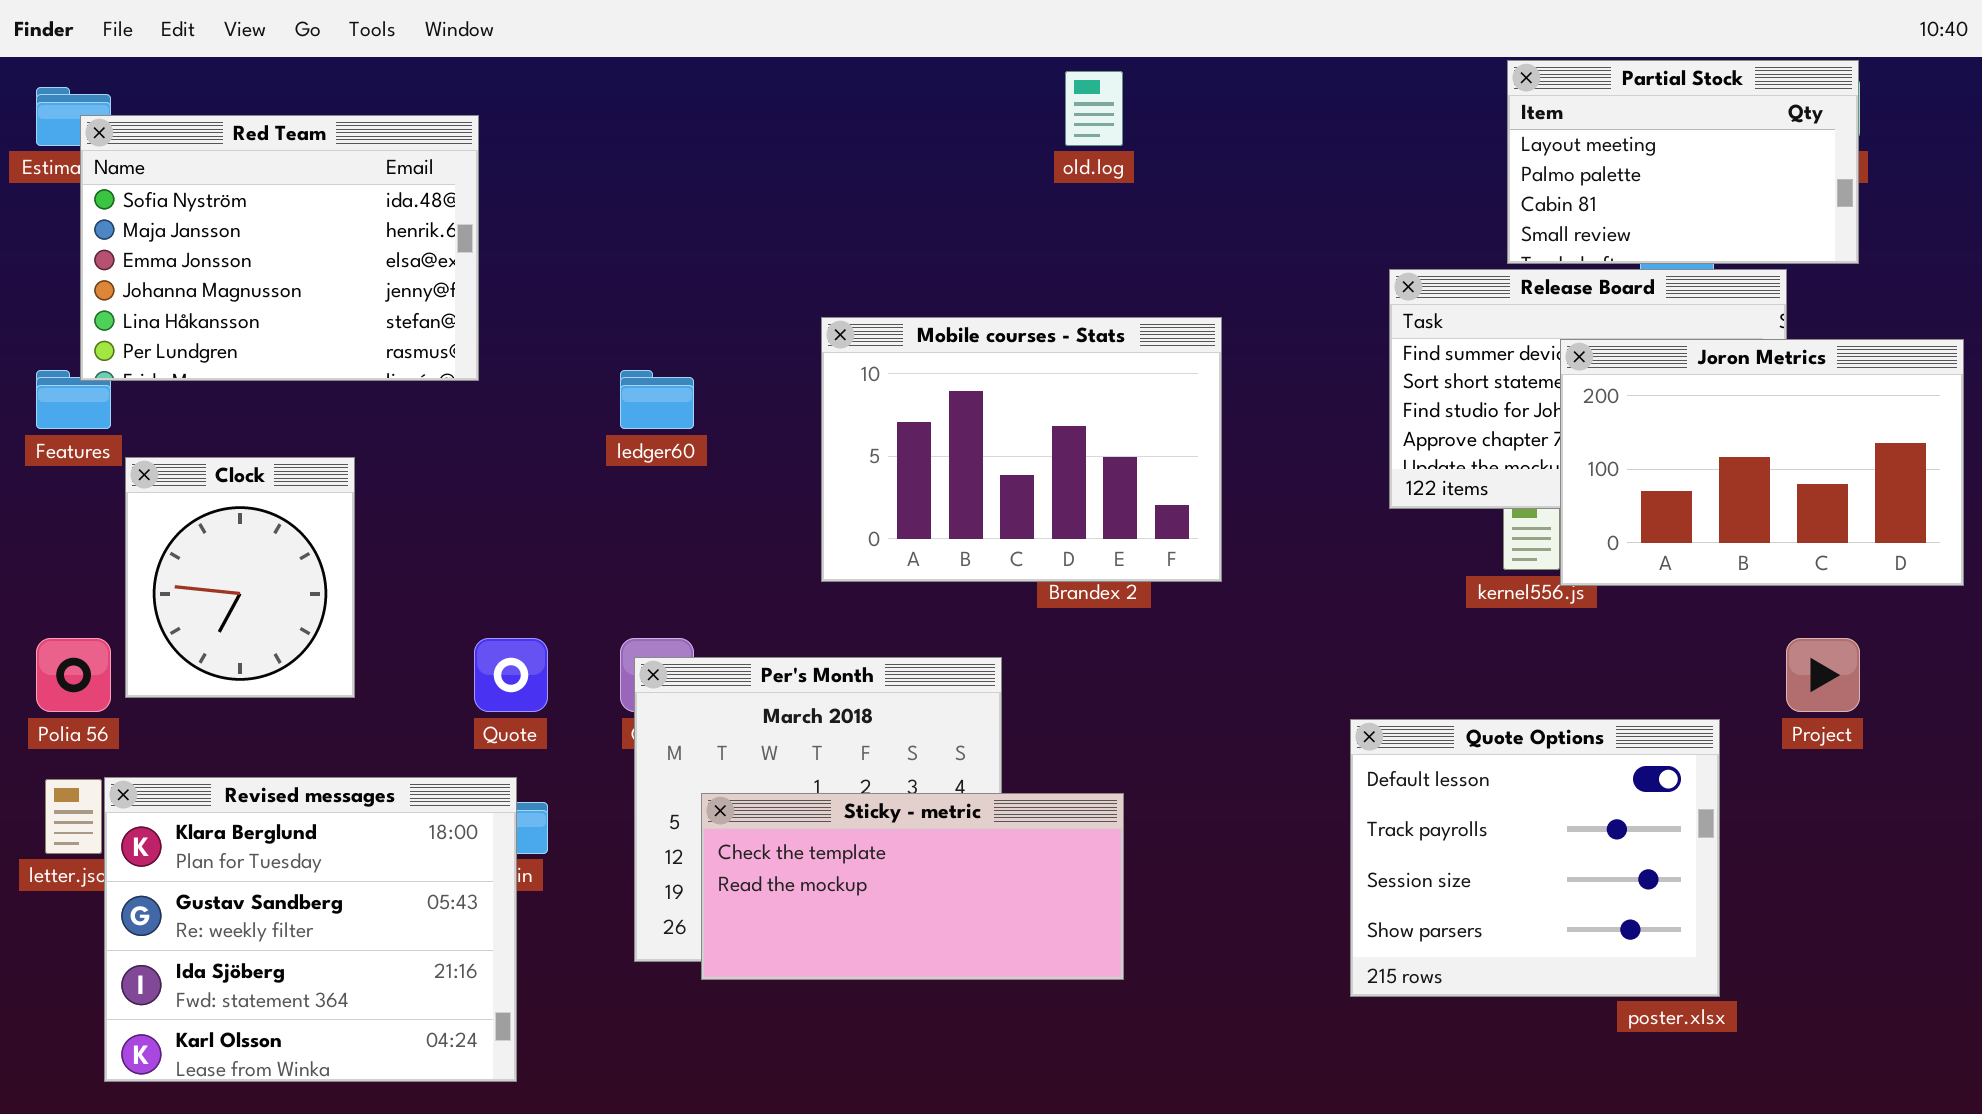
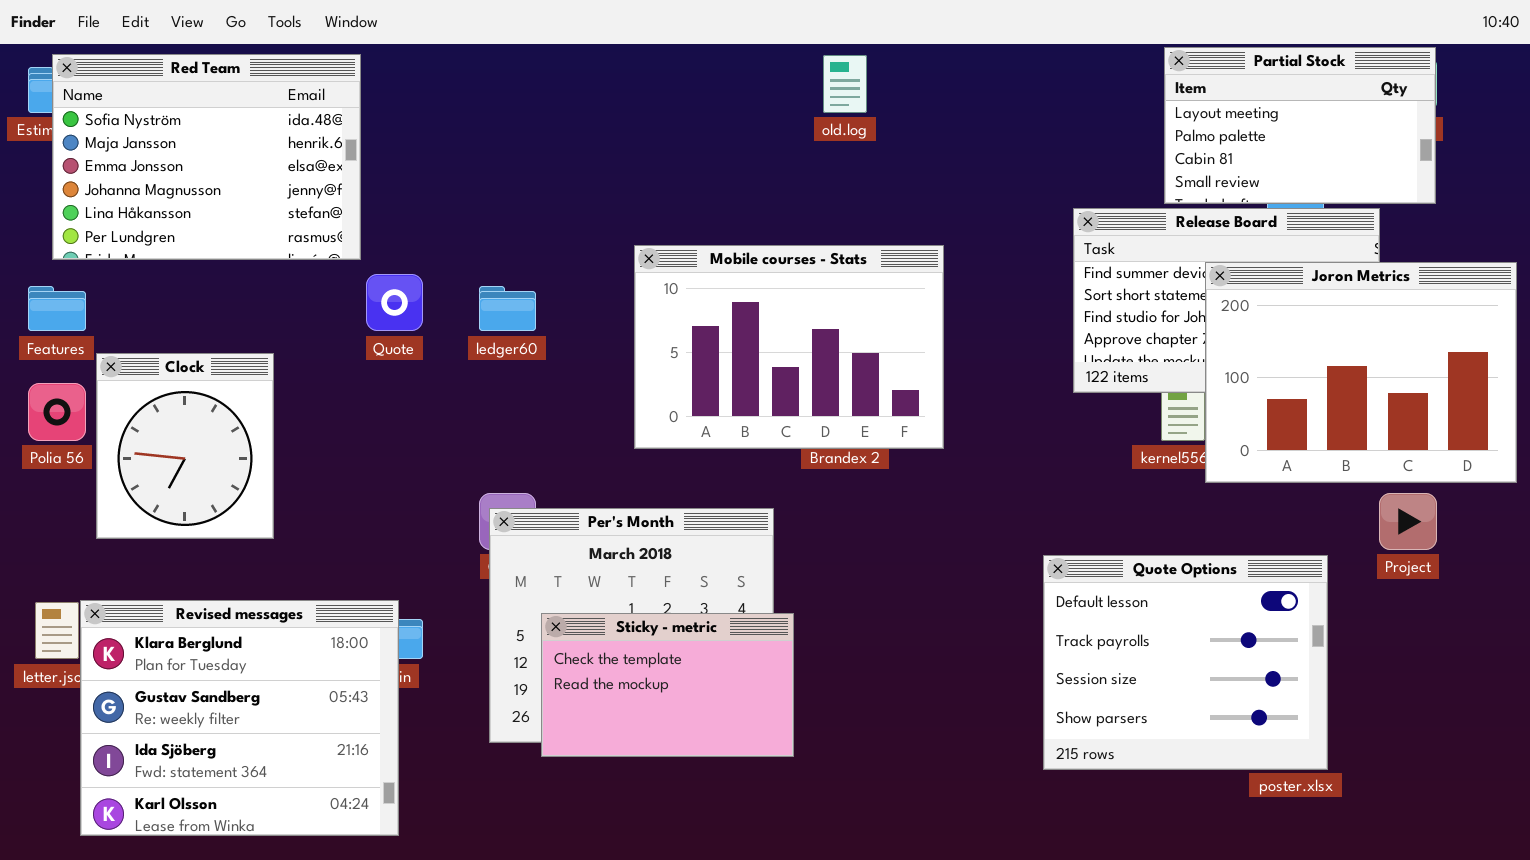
Red Team: [80,115,479,381] -> [52,54,361,260], moved
Joron Metrics: [1560,339,1964,586] -> [1205,262,1517,483], resized
Polia 56: [36,638,111,712] -> [28,383,86,441], moved
Quote: [474,638,548,712] -> [366,274,423,331], moved
Sticky - metric: [701,793,1124,980] -> [541,613,794,757], resized

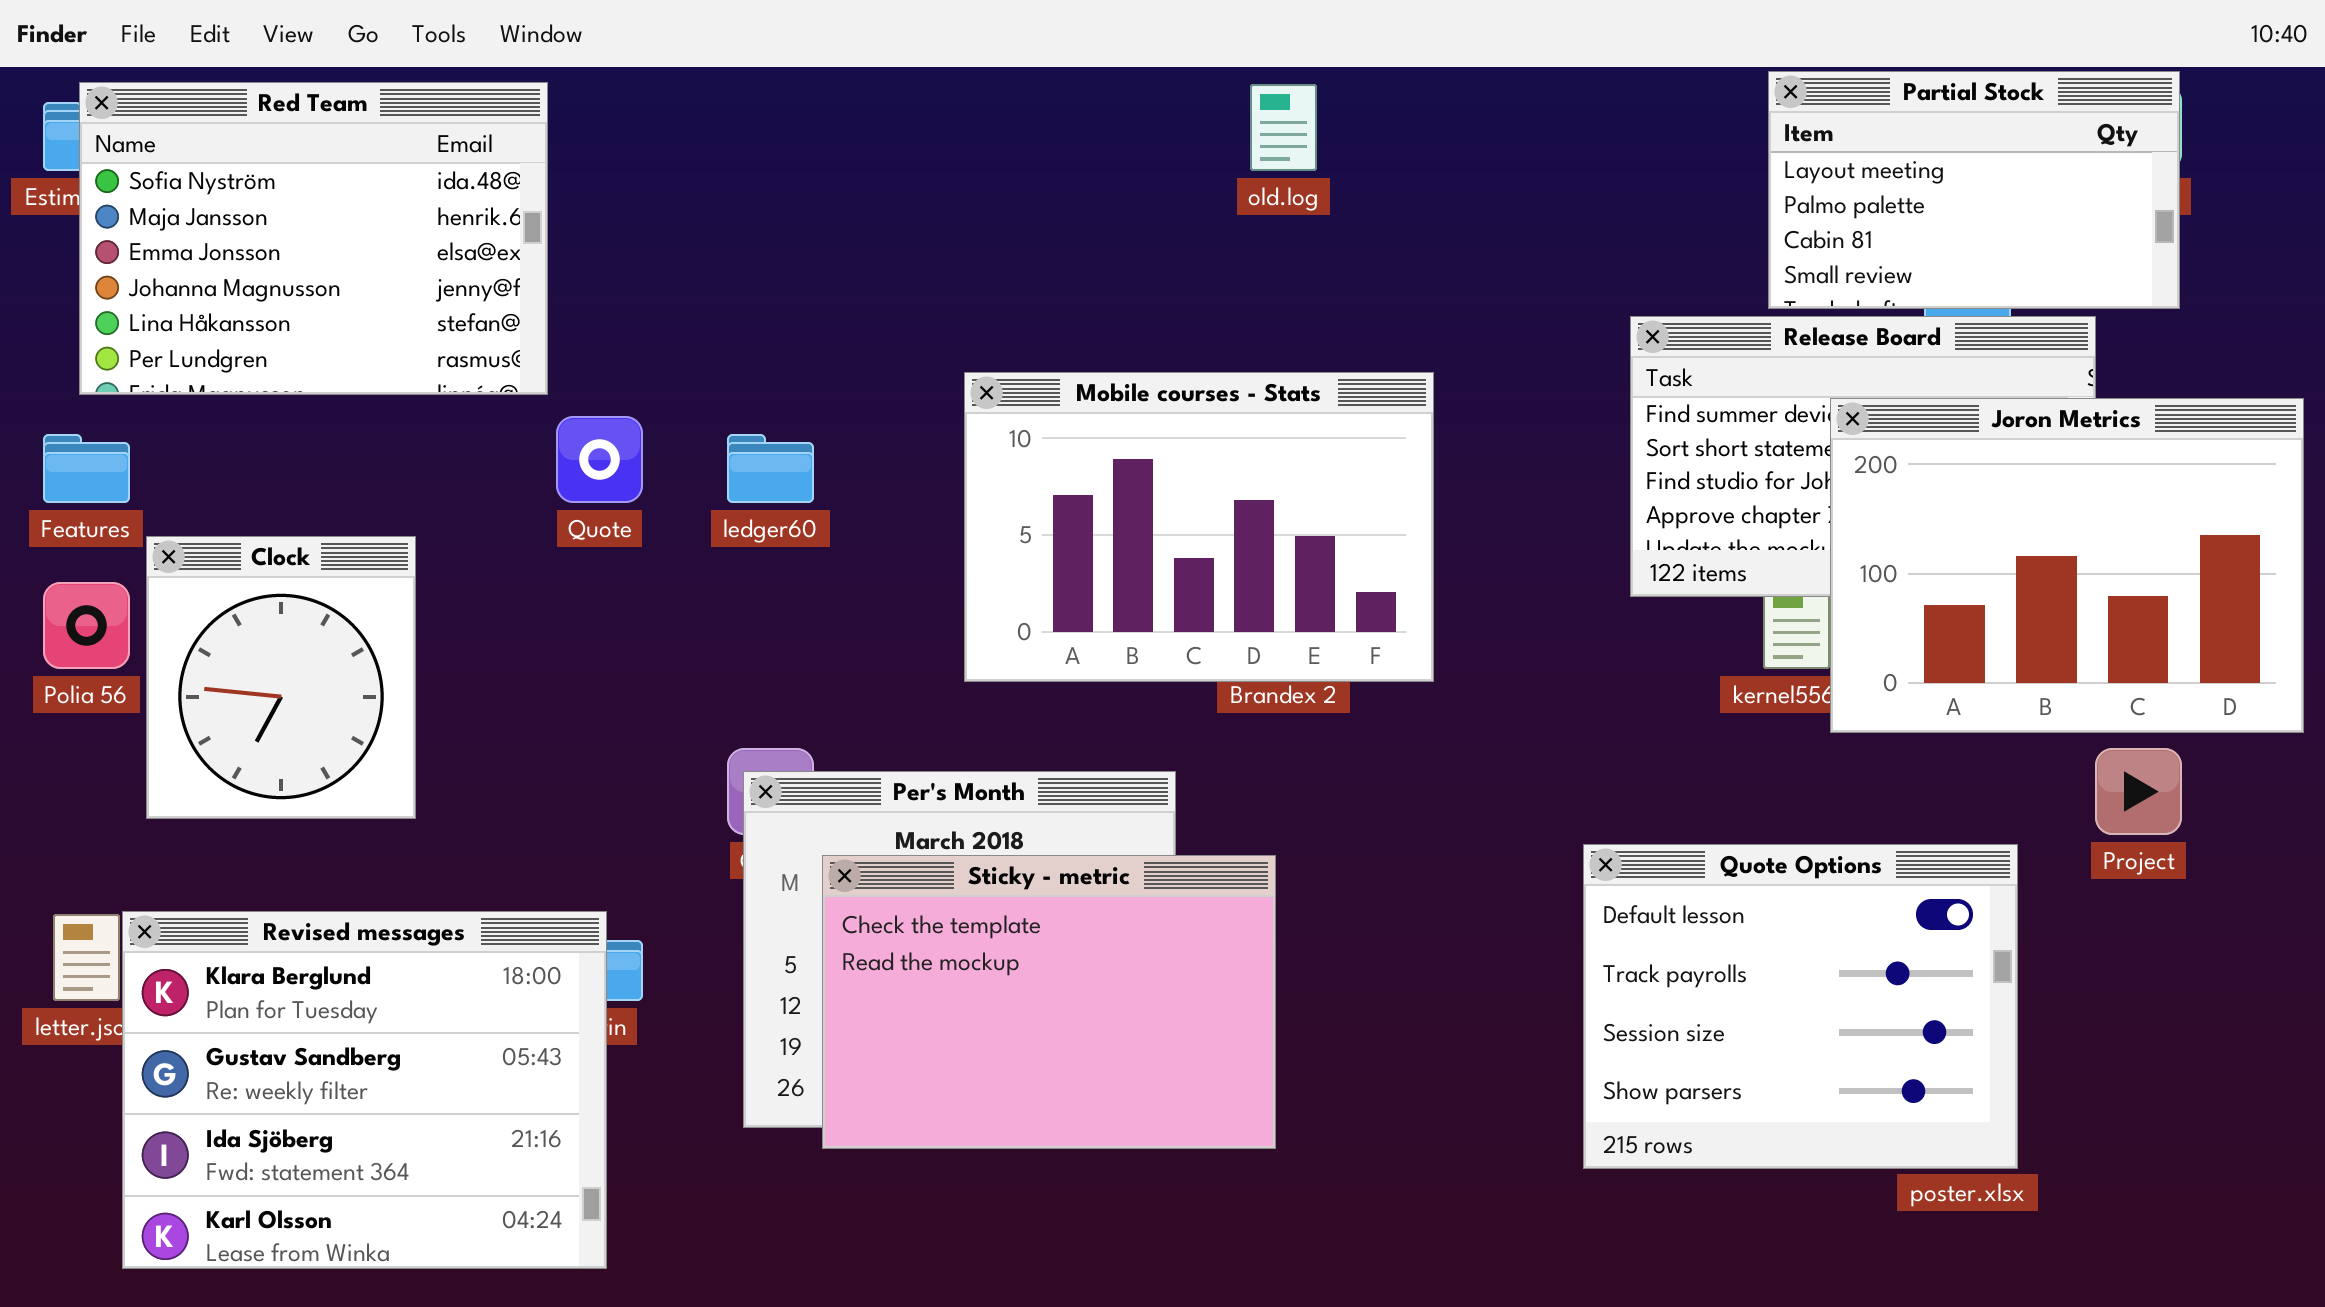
Sticky - metric: [541,613,794,757] -> [822,855,1276,1149], resized

